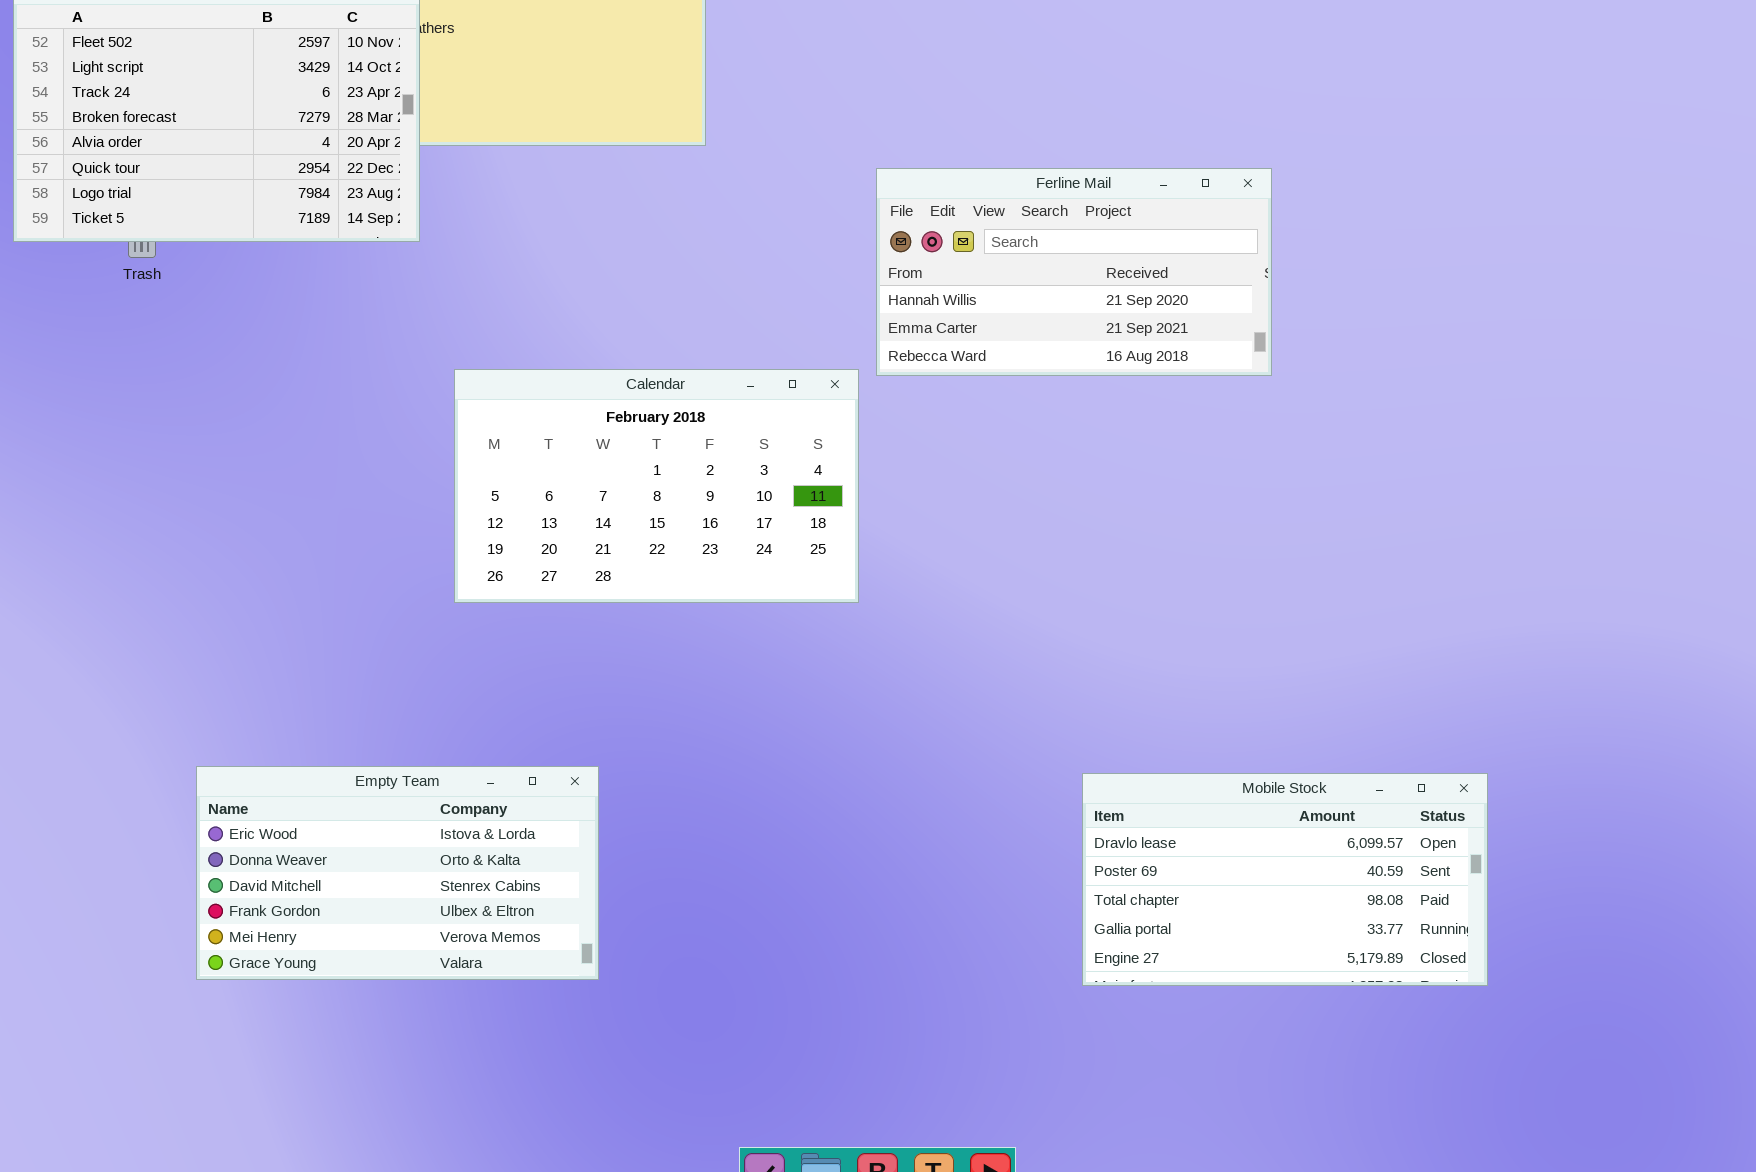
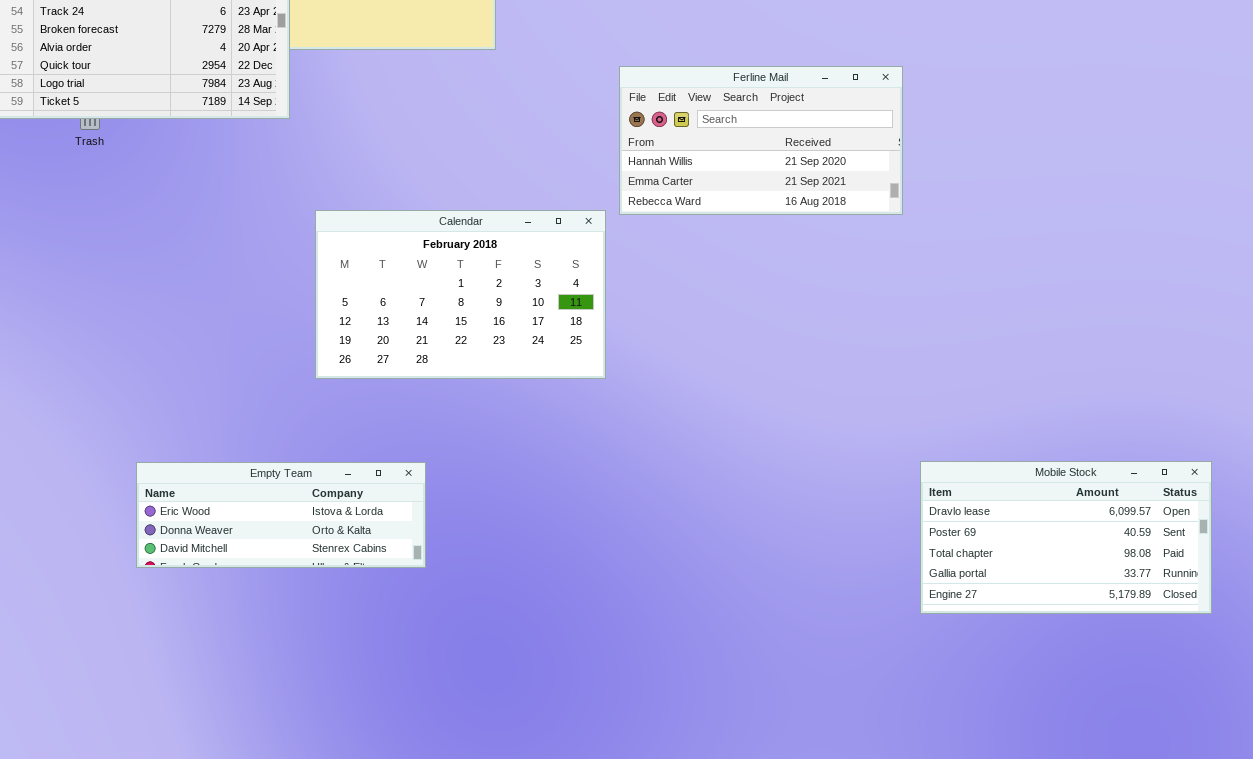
Empty Team: [196,766,599,980] -> [136,462,426,568], moved, resized
Mobile Stock: [1082,773,1488,986] -> [920,461,1212,614], moved

